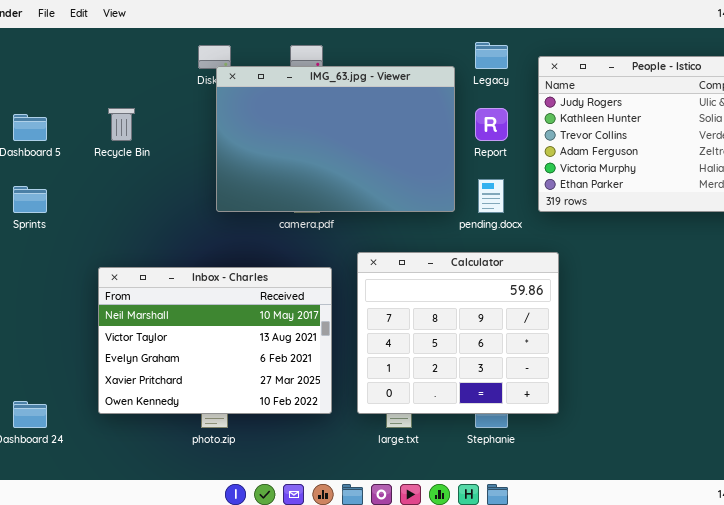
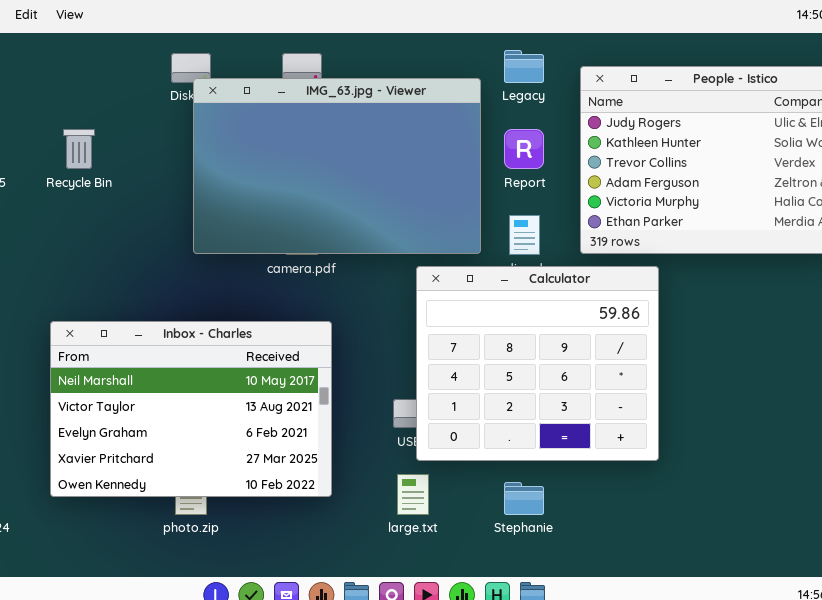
Calculator: [357,252,559,414] -> [416,266,659,461], moved

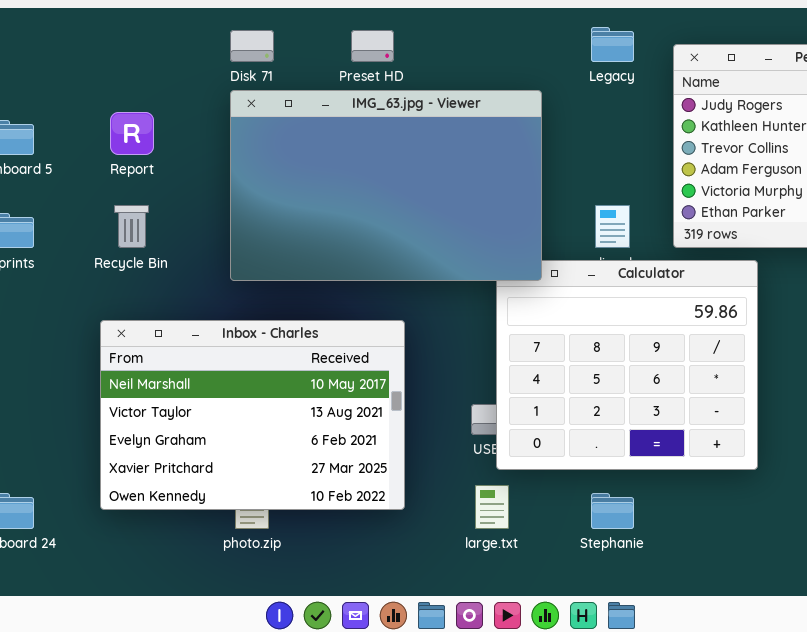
IMG_63.jpg - Viewer: [193,78,481,254] -> [230,90,542,281], moved
Recycle Bin: [63,129,95,169] -> [114,205,149,248], moved
Report: [504,129,544,169] -> [110,112,154,155], moved

